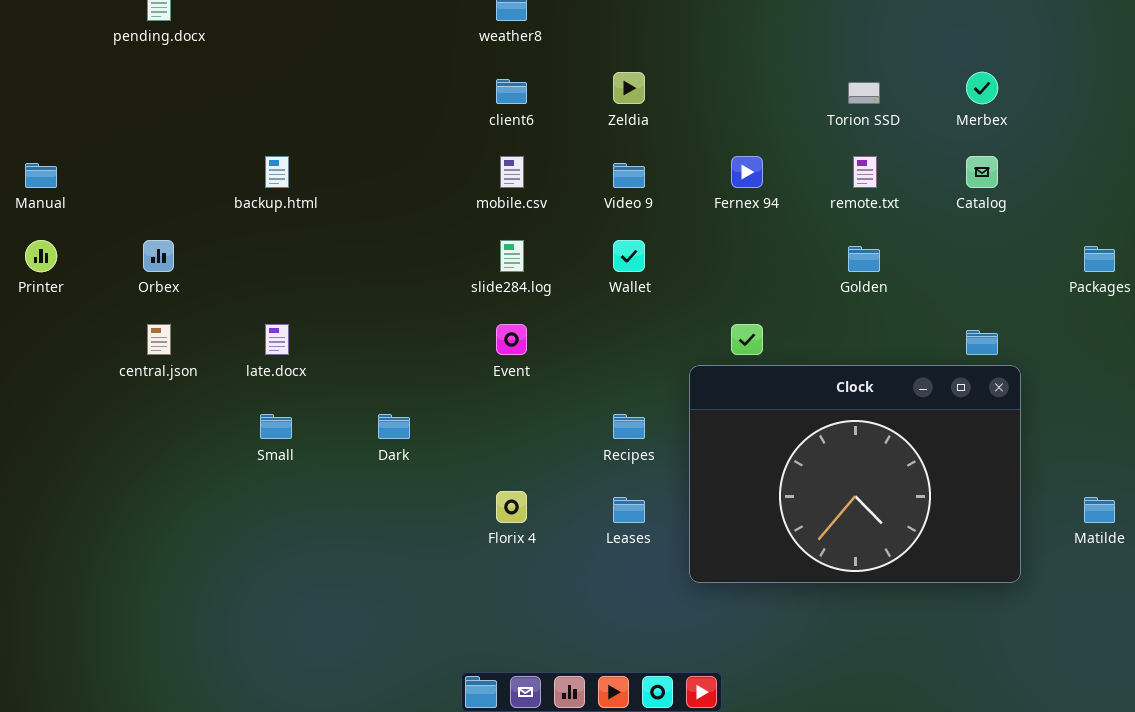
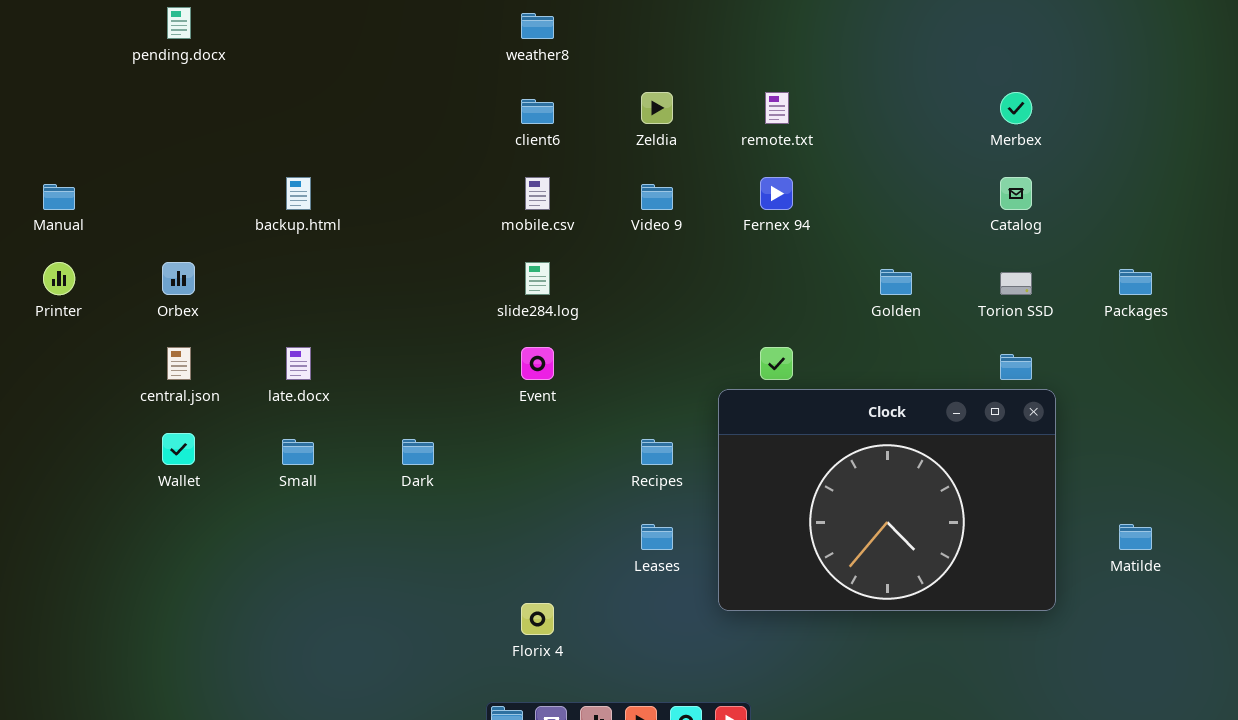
Torion SSD: [848,82,880,104] -> [1000,272,1032,295], moved
remote.txt: [853,156,877,188] -> [765,92,789,124], moved
Wallet: [613,240,645,272] -> [162,433,195,465], moved
Florix 4: [496,491,527,523] -> [521,603,554,635], moved

